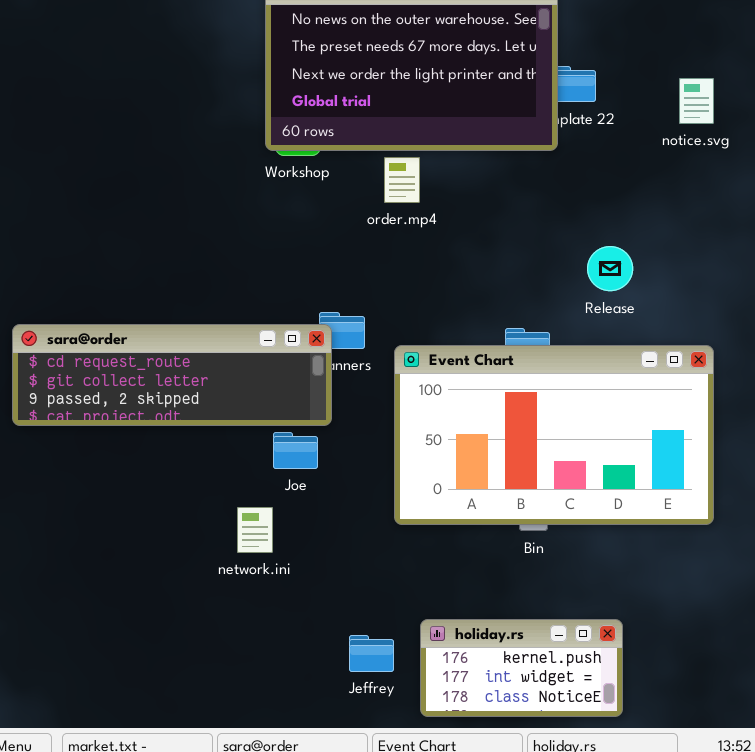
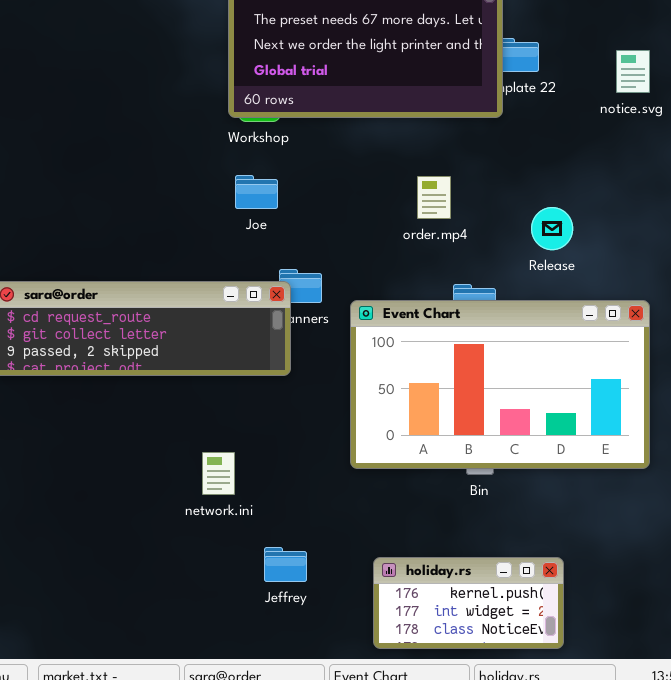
order.mp4: [384,157,420,203] -> [417,176,451,219], moved
Joe: [273,432,318,469] -> [235,175,278,209], moved
Jeffrey: [349,635,394,672] -> [264,547,307,582], moved

